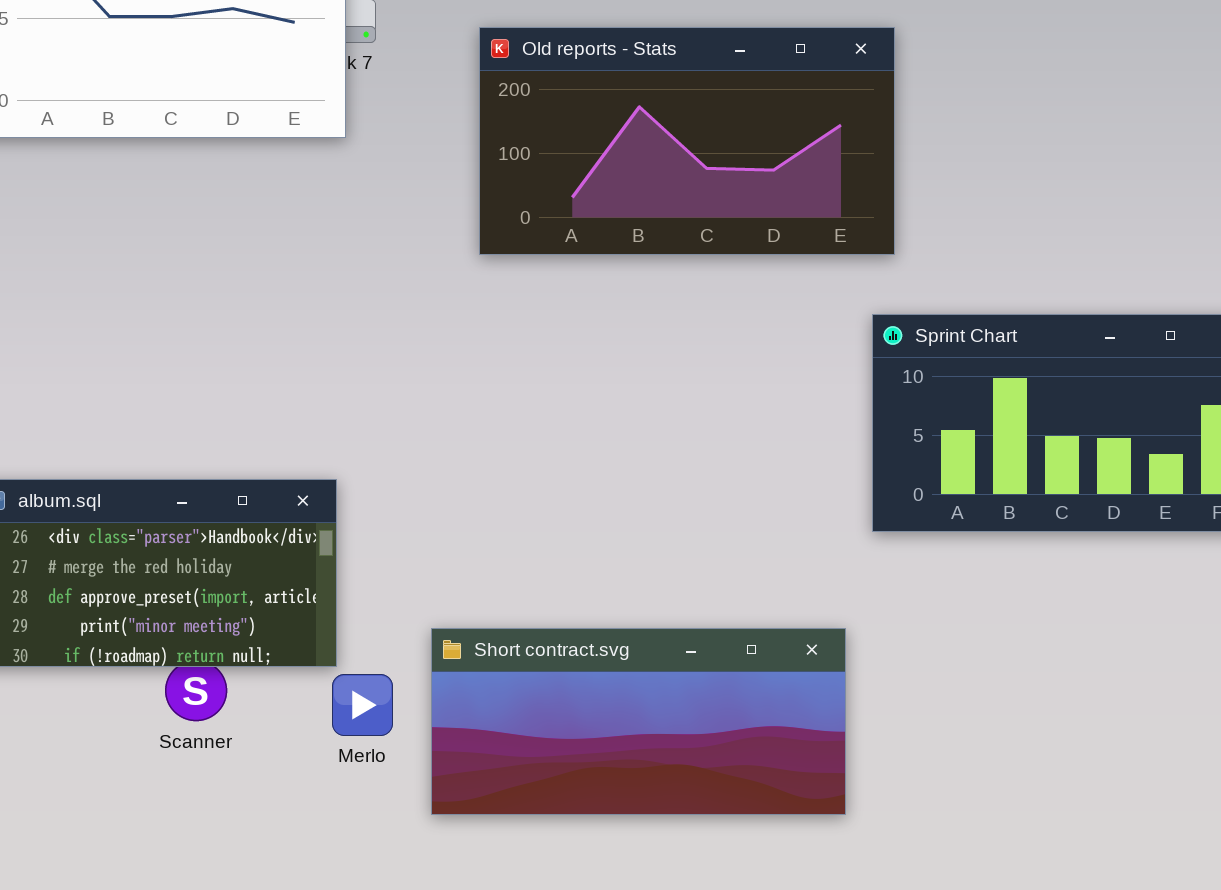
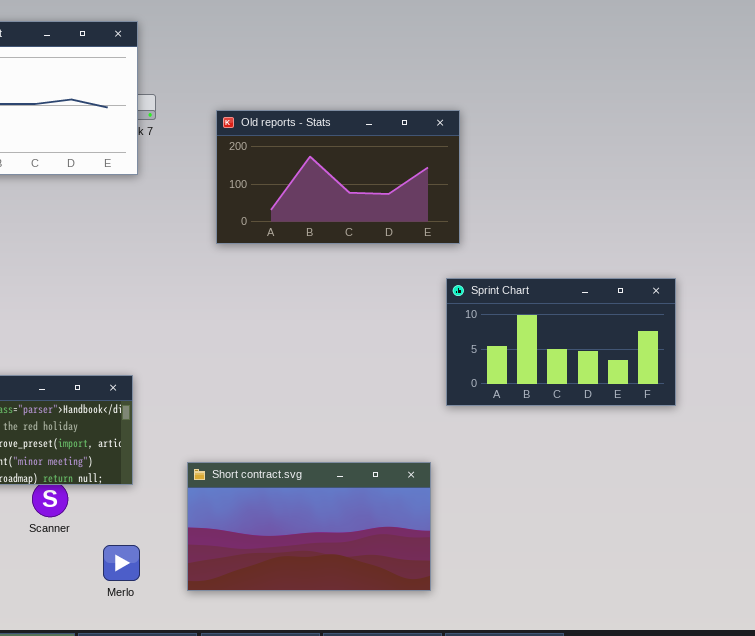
Short contract.svg: [431,628,846,815] -> [187,462,431,591], resized
Merlo: [332,674,393,736] -> [103,545,140,581], moved

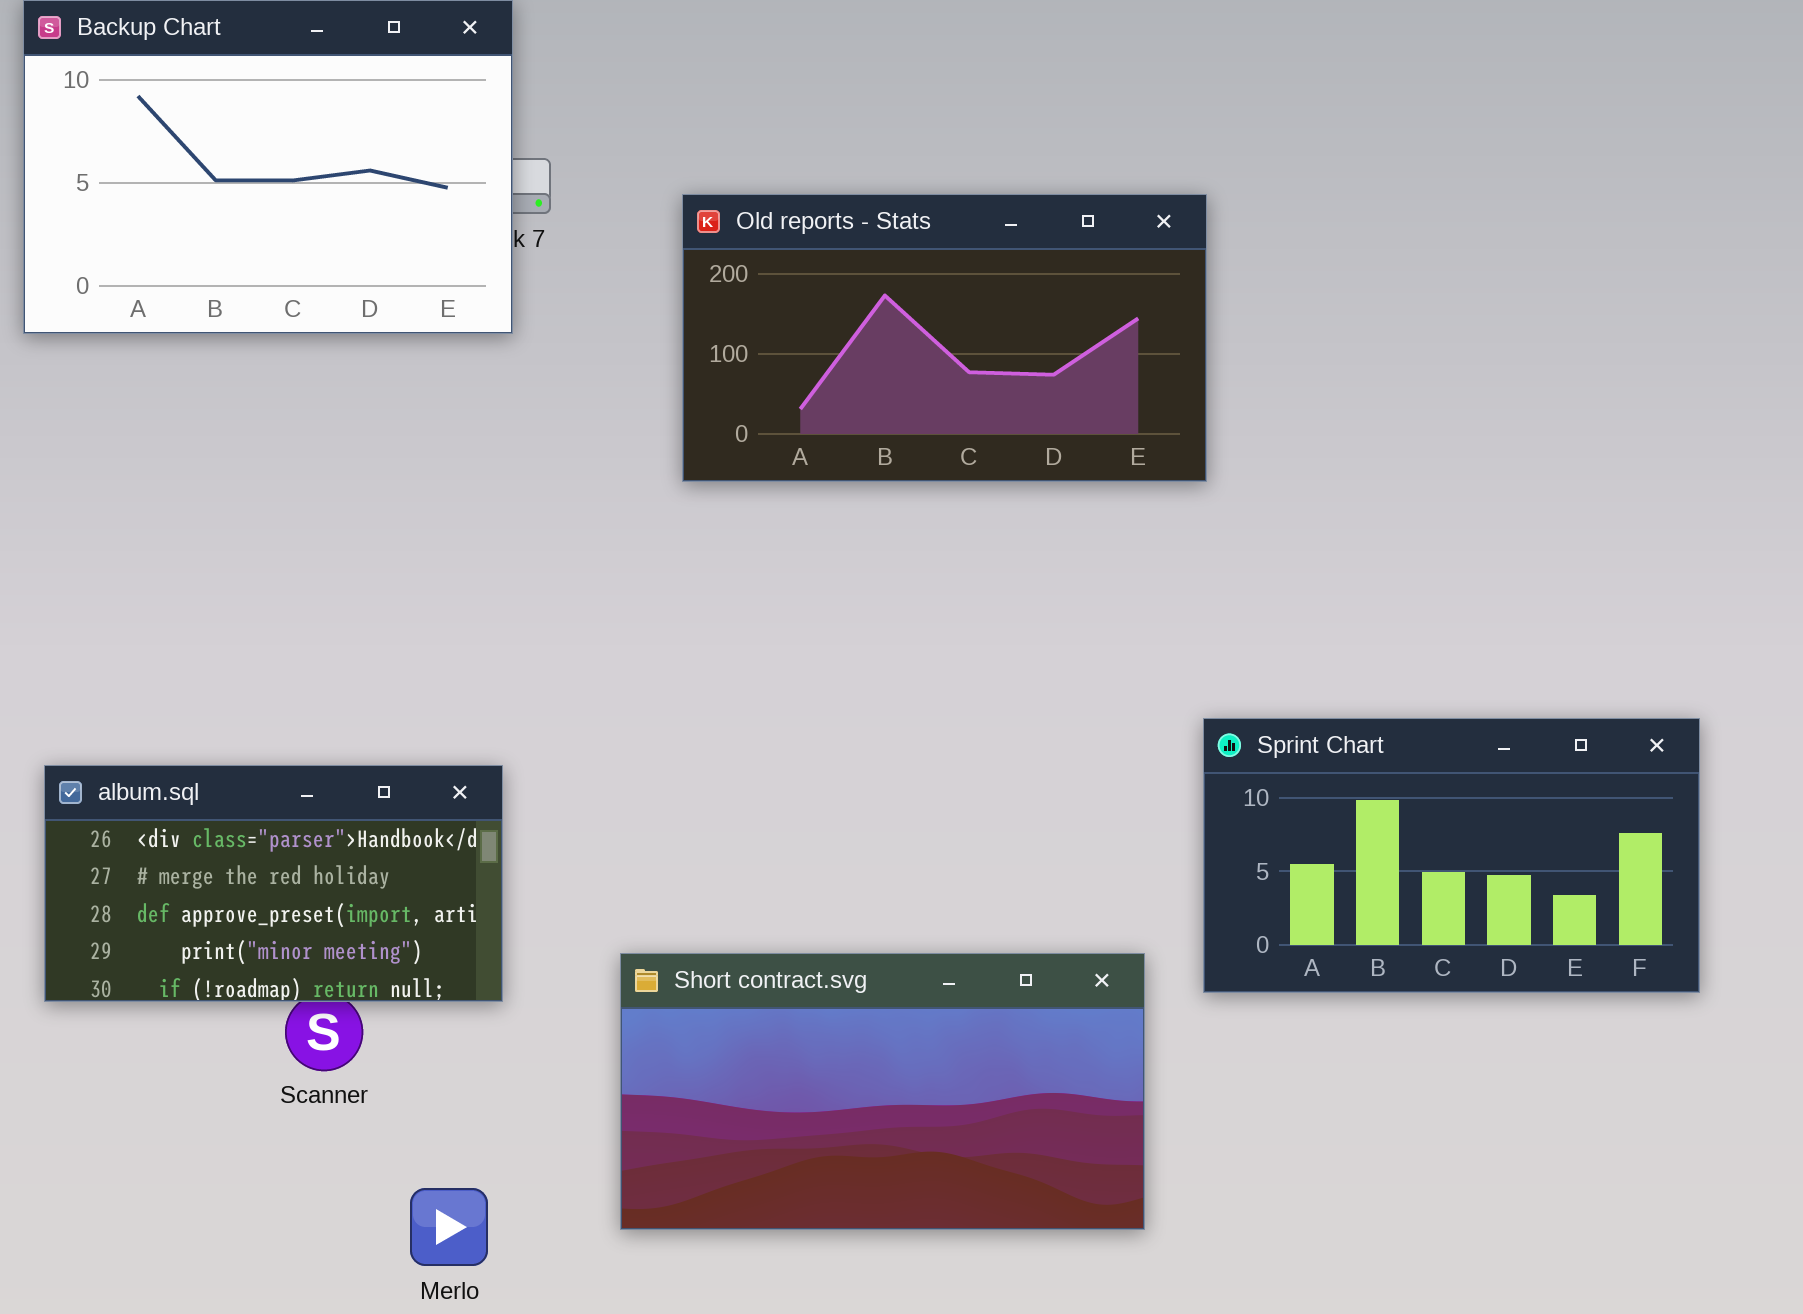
Sprint Chart: [446,278,676,406] -> [1203,718,1700,993], moved
Merlo: [103,545,140,581] -> [410,1188,488,1266], moved

